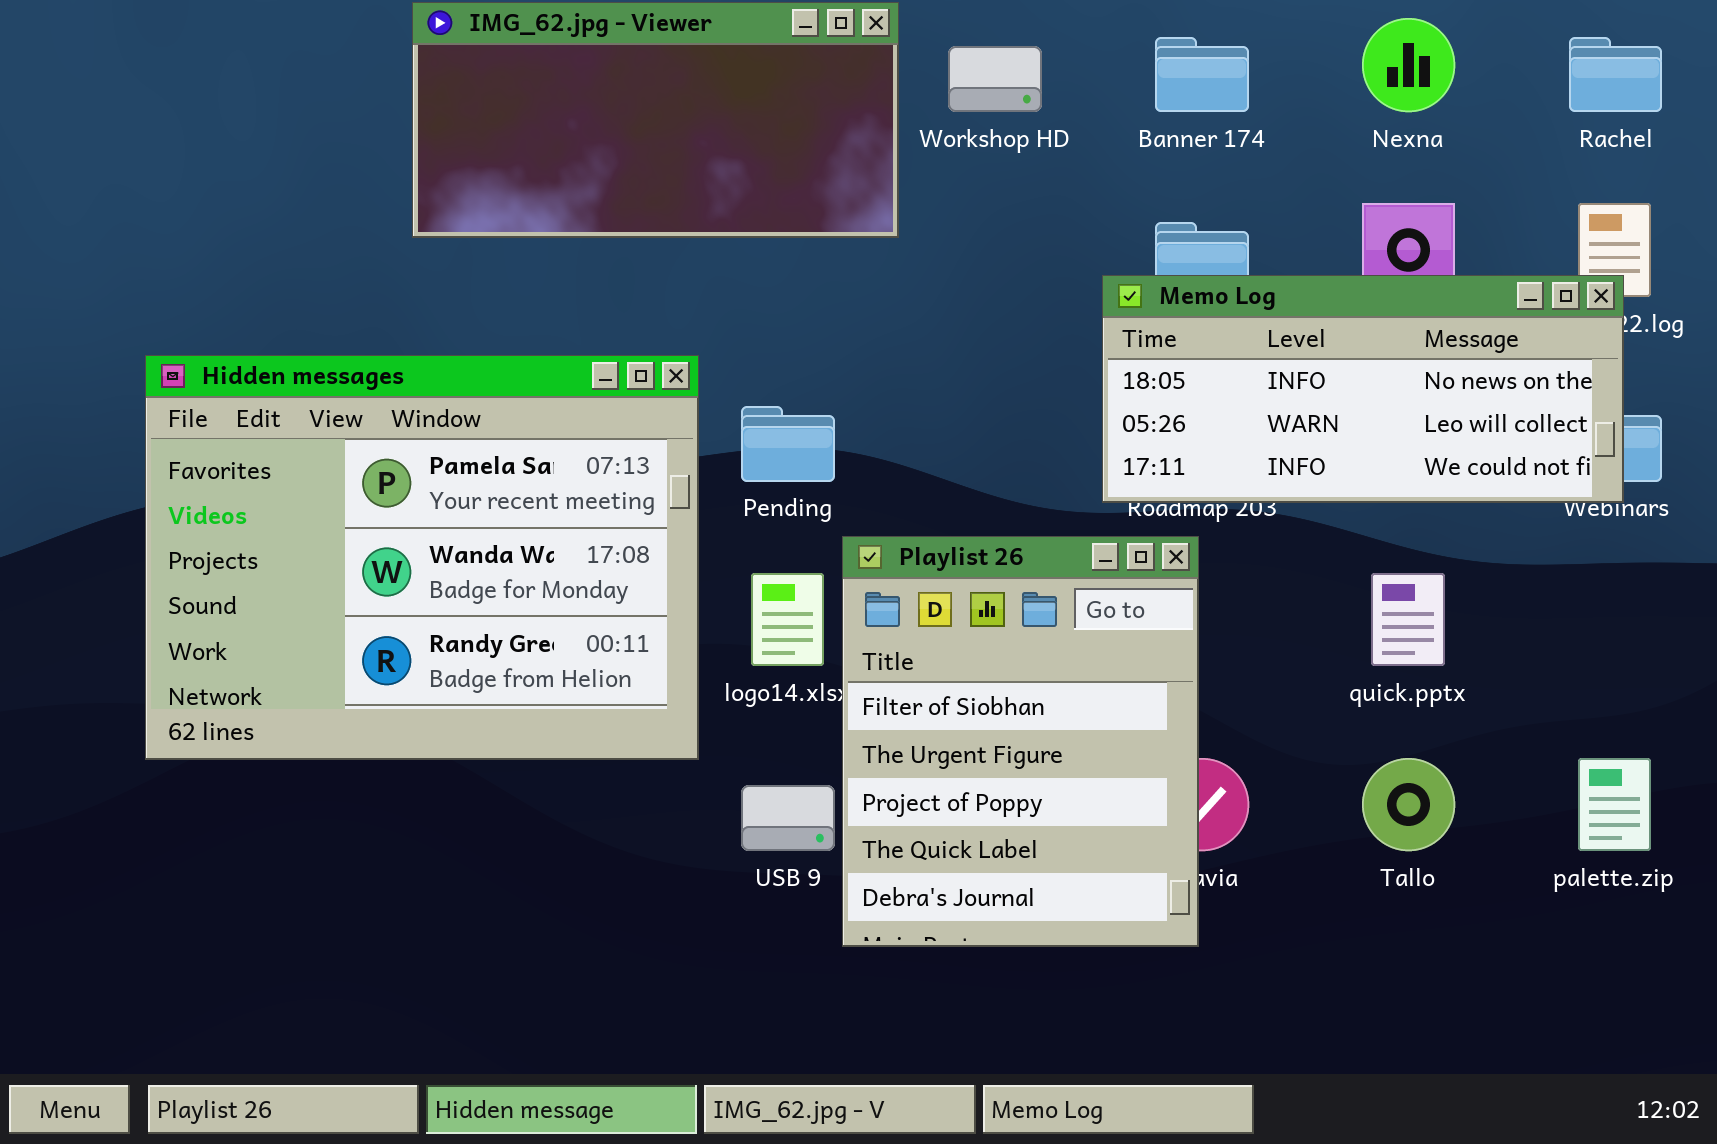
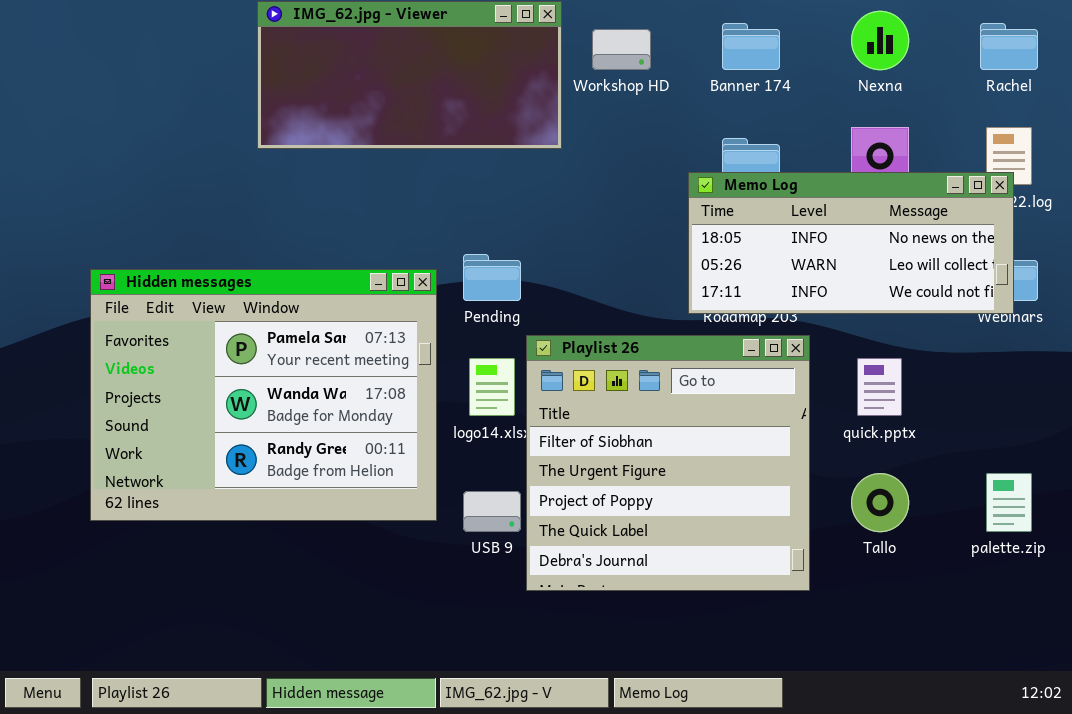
Hidden messages: [145,355,699,760] -> [90,269,437,521], moved
Playlist 26: [842,536,1199,947] -> [526,335,810,591], resized

